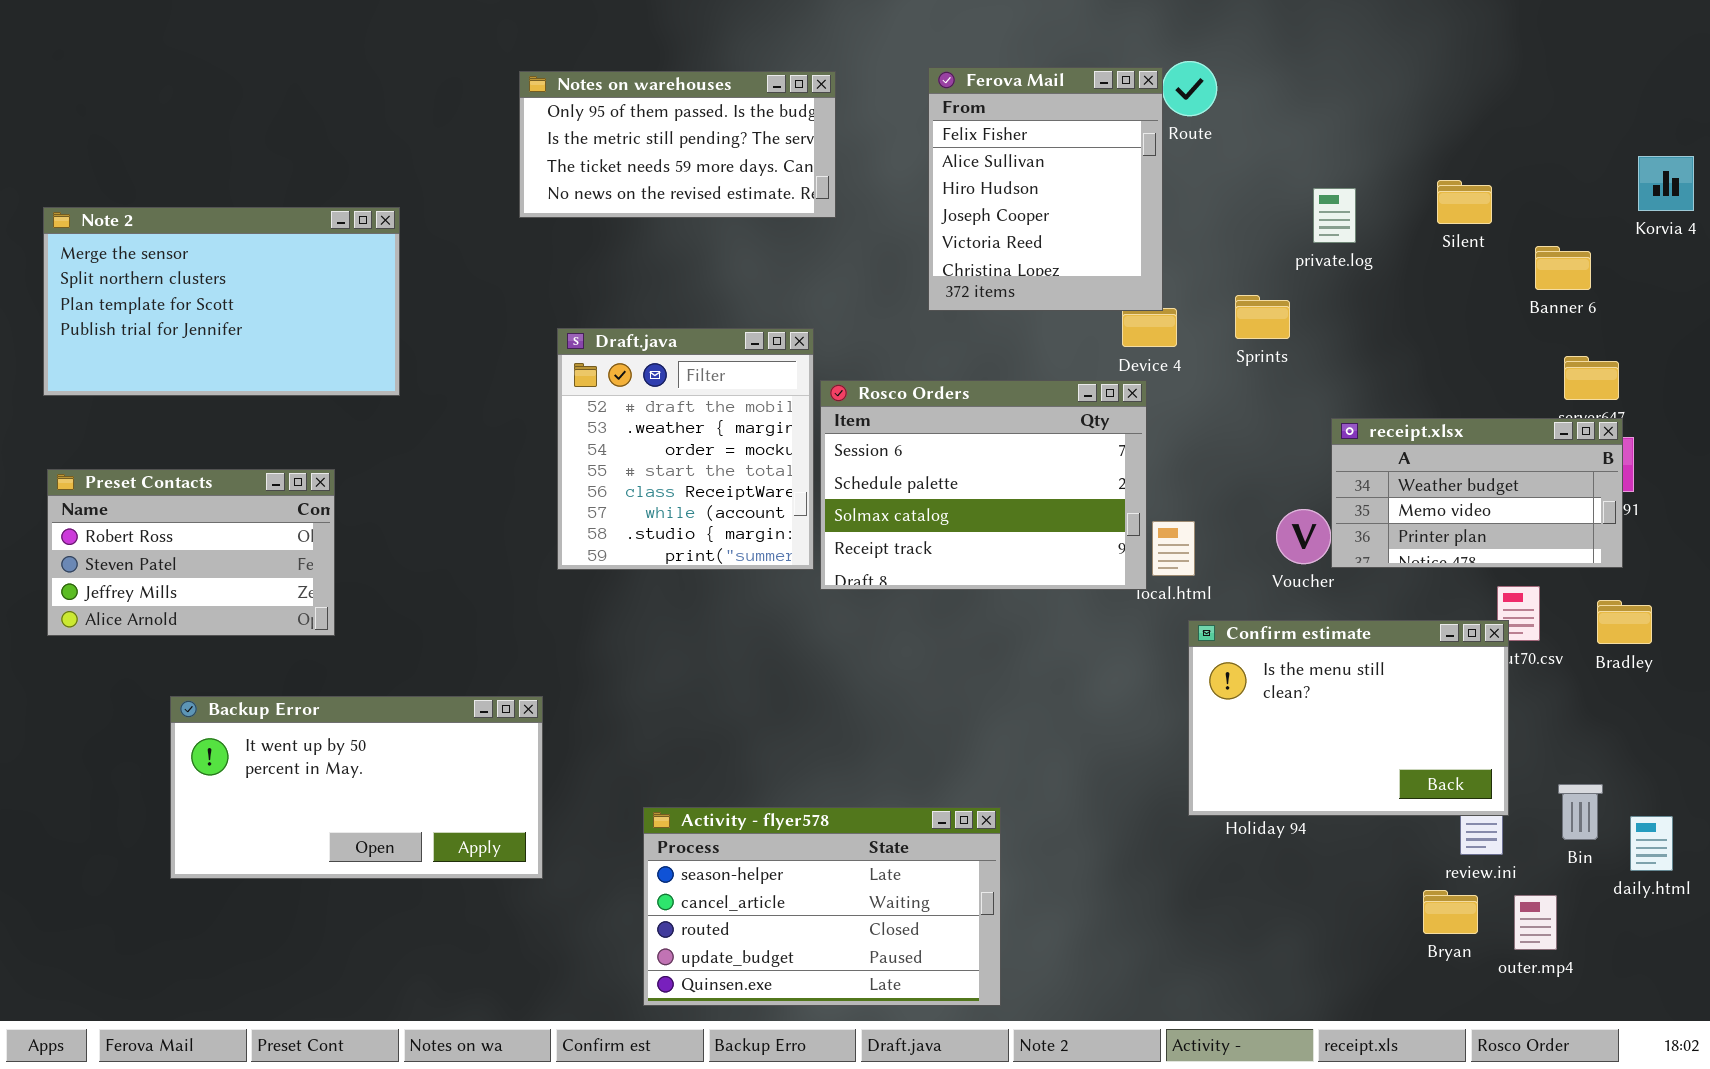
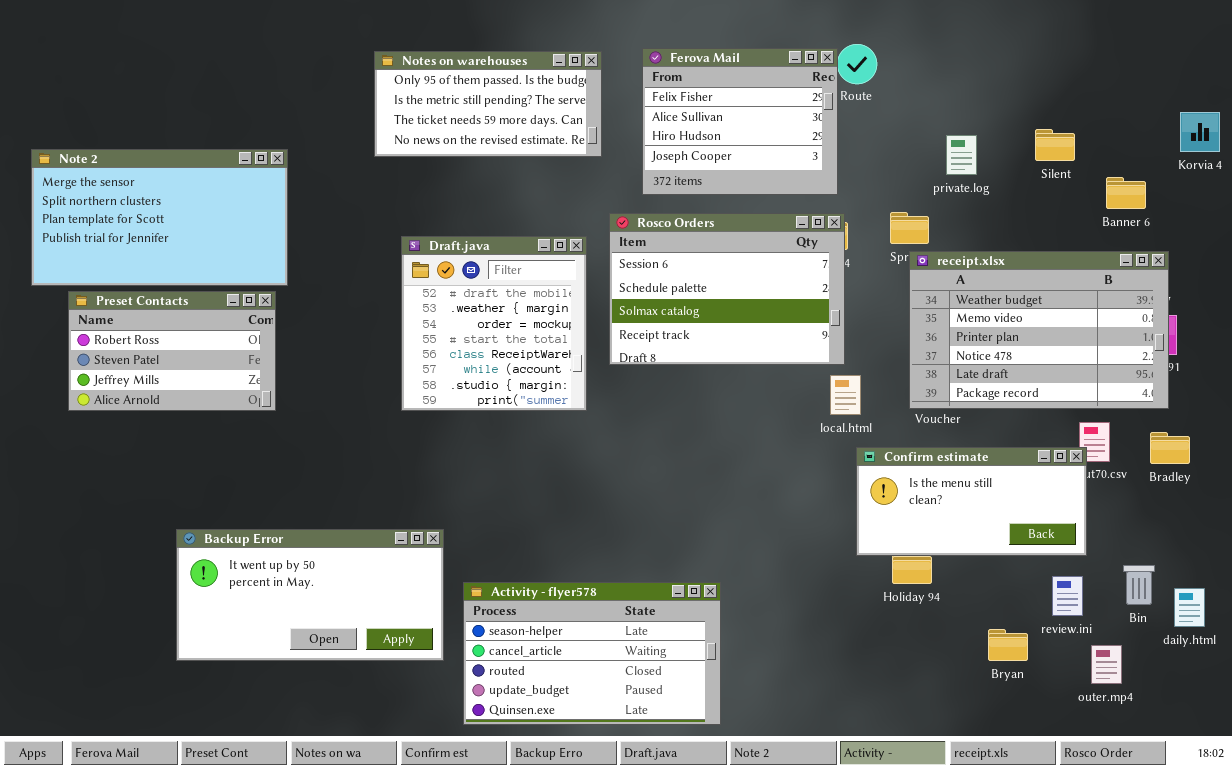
Ferova Mail: [928,67,1163,311] -> [642,48,838,195], resized
Rosco Orders: [820,380,1147,590] -> [609,213,845,365], moved
receipt.xlsx: [1331,418,1623,568] -> [909,251,1169,409], resized
Preset Contacts: [47,469,335,636] -> [68,291,276,411], moved
Confirm estimate: [1188,620,1509,816] -> [856,447,1087,556], resized
Backup Error: [170,696,543,879] -> [176,529,444,661], moved
Bryan: [1423,890,1478,934] -> [988,629,1028,661], moved

